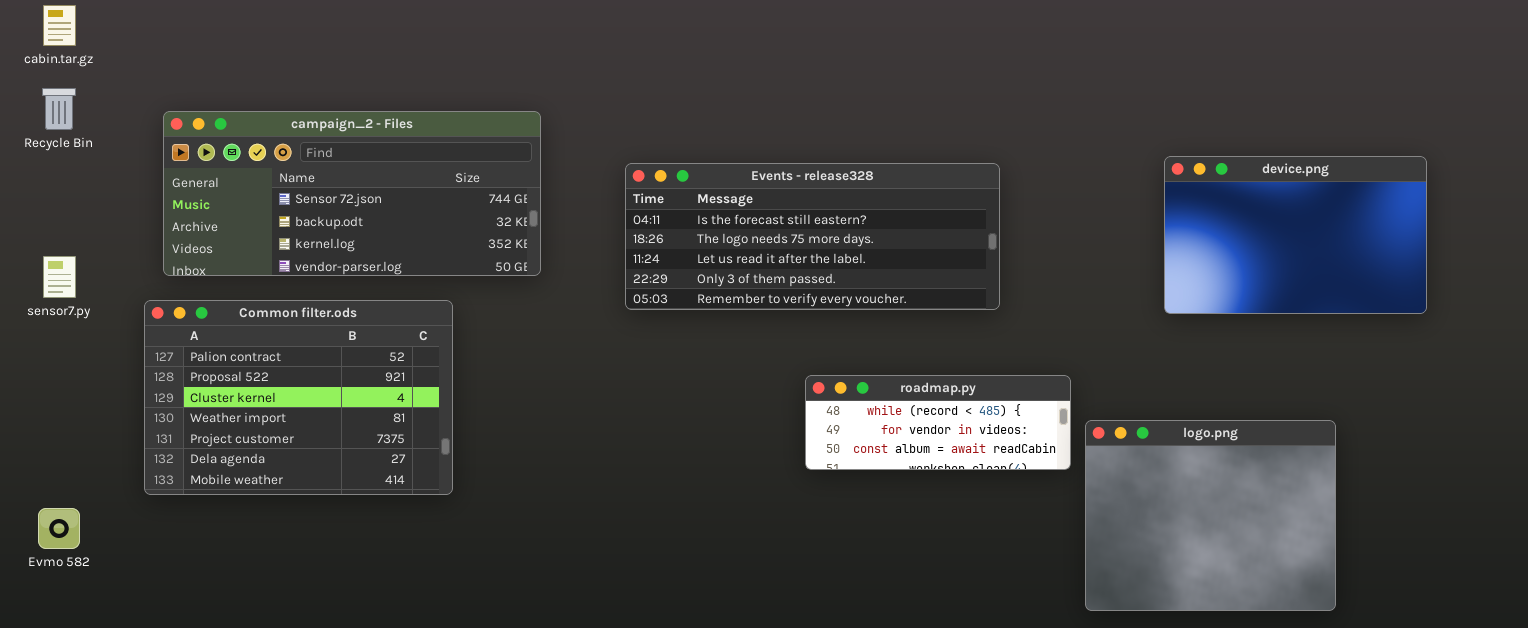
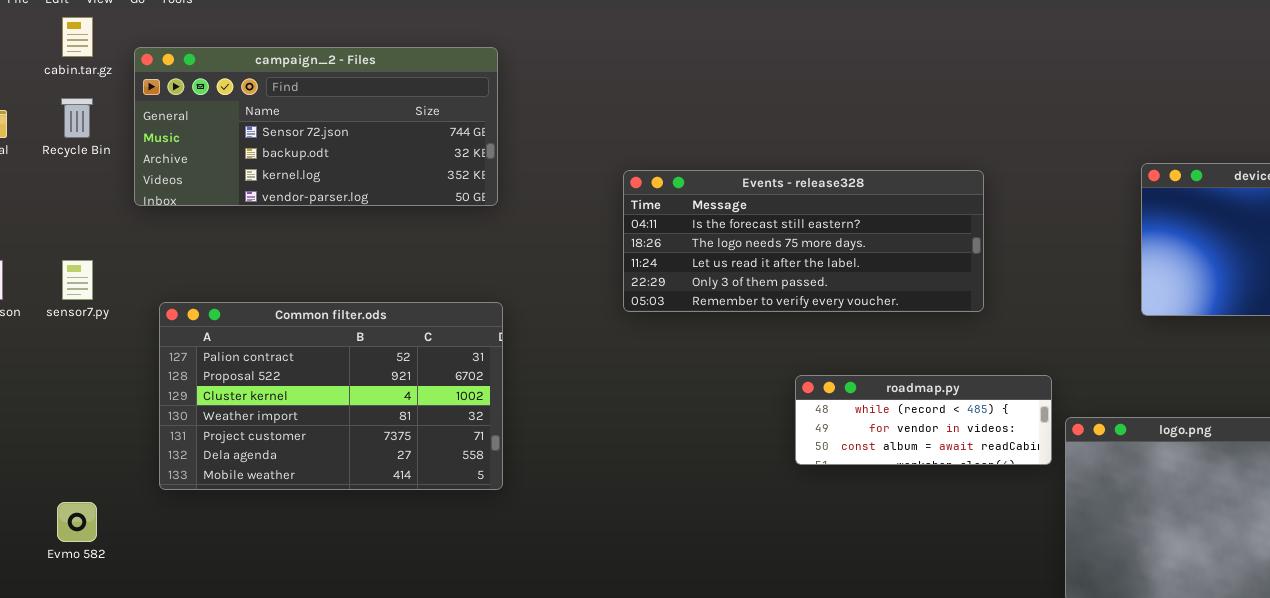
campaign_2 - Files: [163,111,541,276] -> [134,47,498,206], moved
Common filter.ods: [144,300,453,495] -> [159,302,503,490], resized

